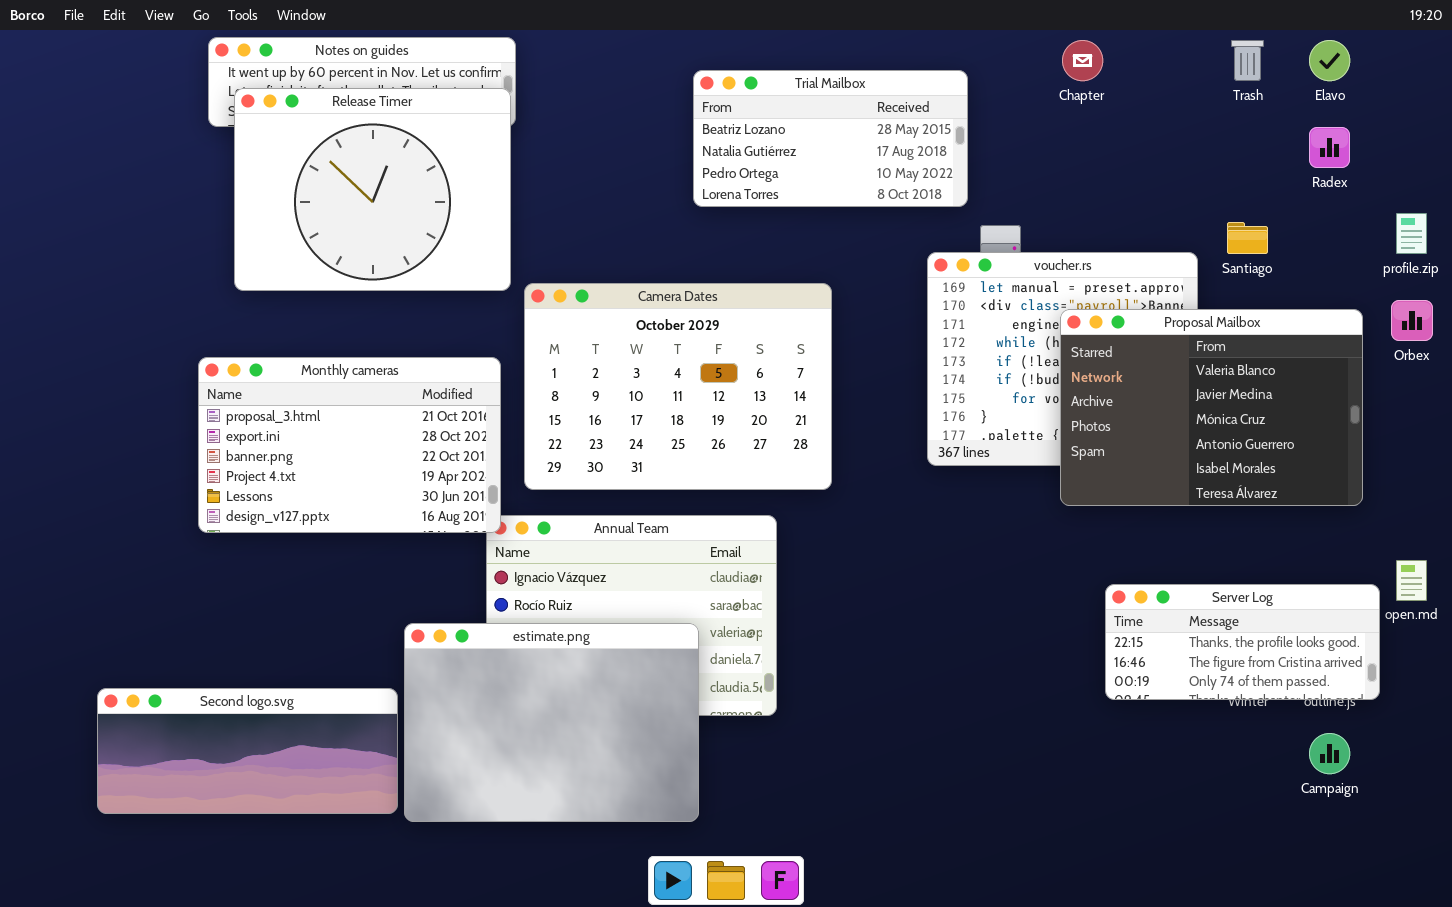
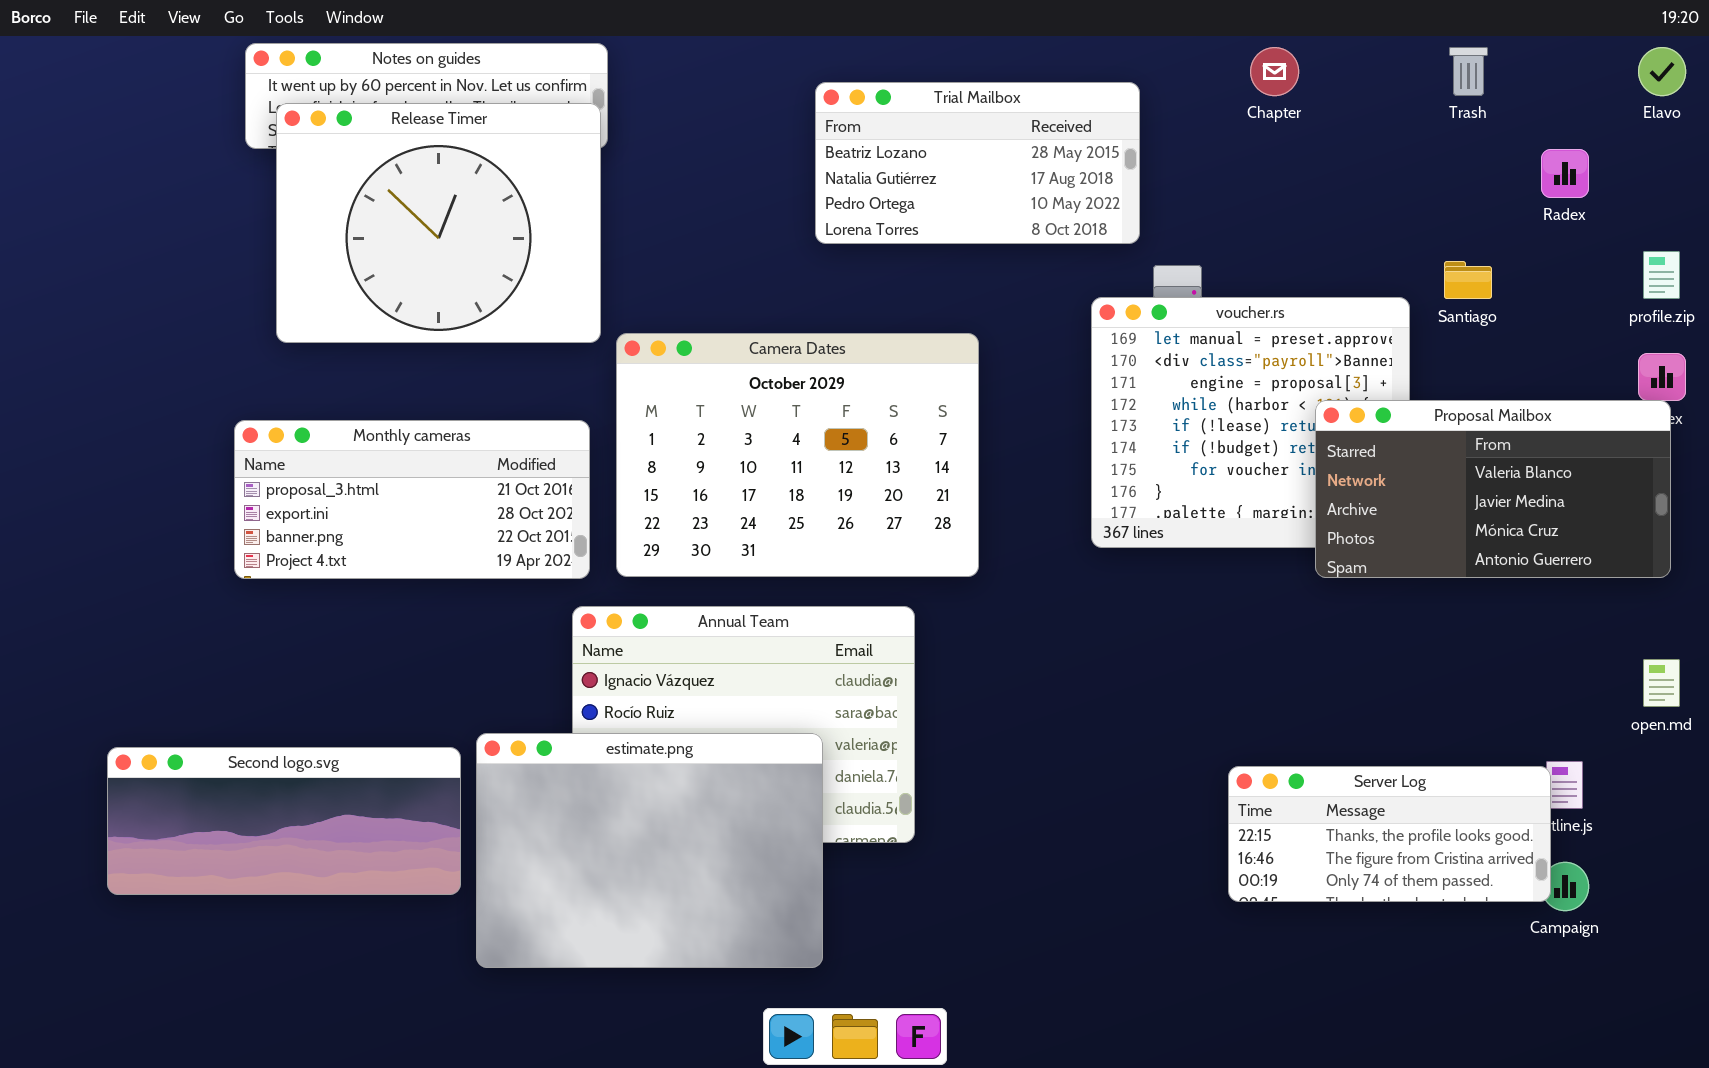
Elavo: [1309,40,1350,81] -> [1638,47,1686,96], moved
Proposal Mailbox: [1060,309,1363,506] -> [1315,400,1671,578], moved, resized
Monthly cameras: [198,357,501,533] -> [234,420,590,579], resized
Server Log: [1105,584,1380,700] -> [1228,766,1551,902], moved
Second logo.svg: [97,688,398,814] -> [107,747,461,895], moved

